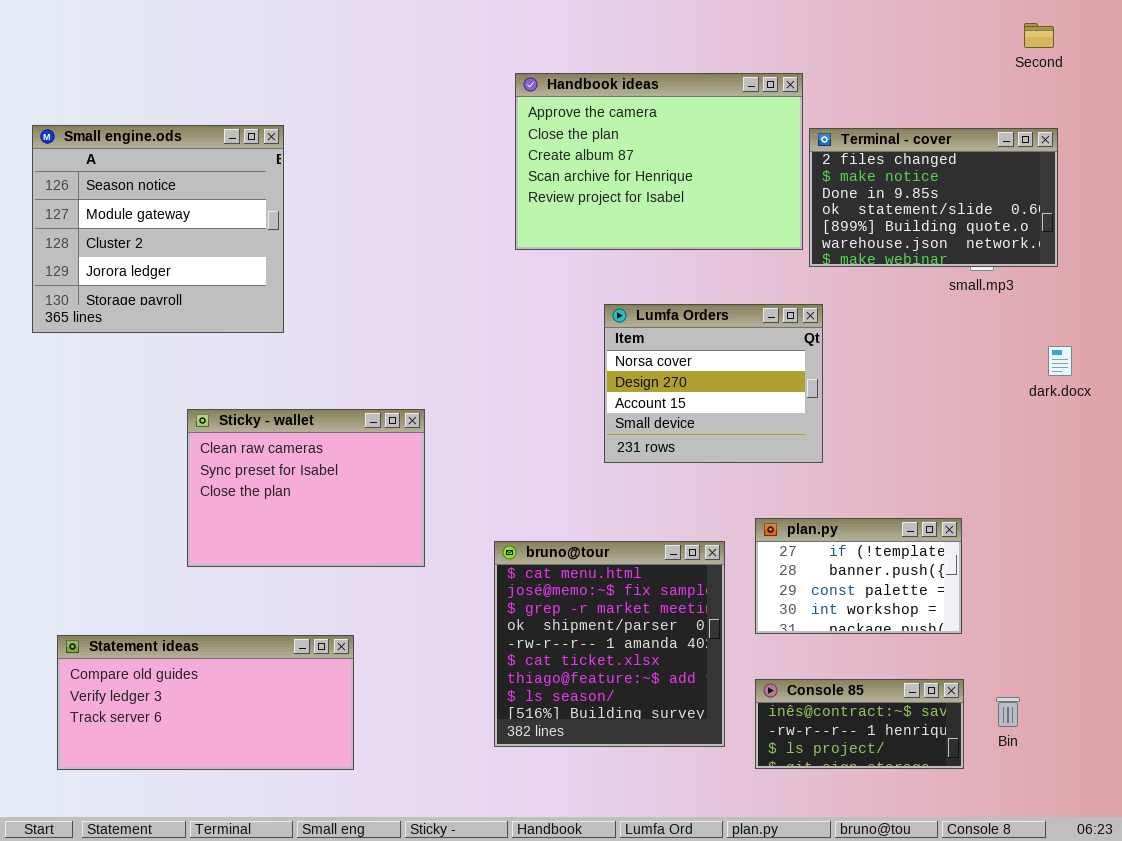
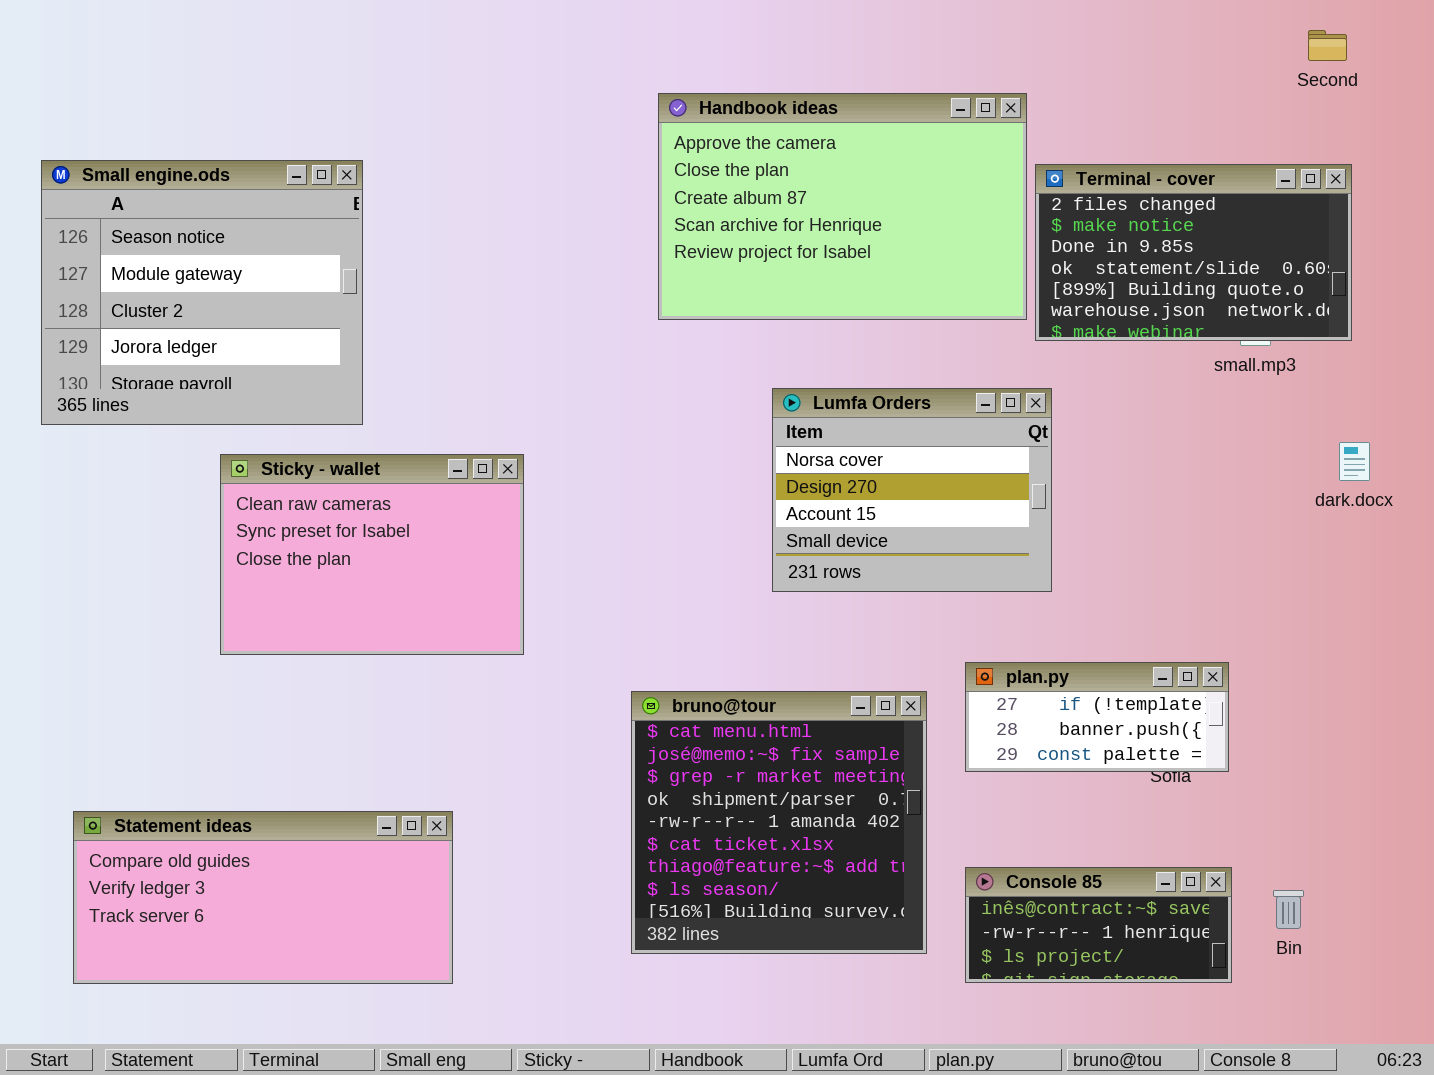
Sticky - wallet: [187,409,425,567] -> [220,454,524,655], moved
plan.py: [755,518,962,634] -> [965,662,1229,772], resized

